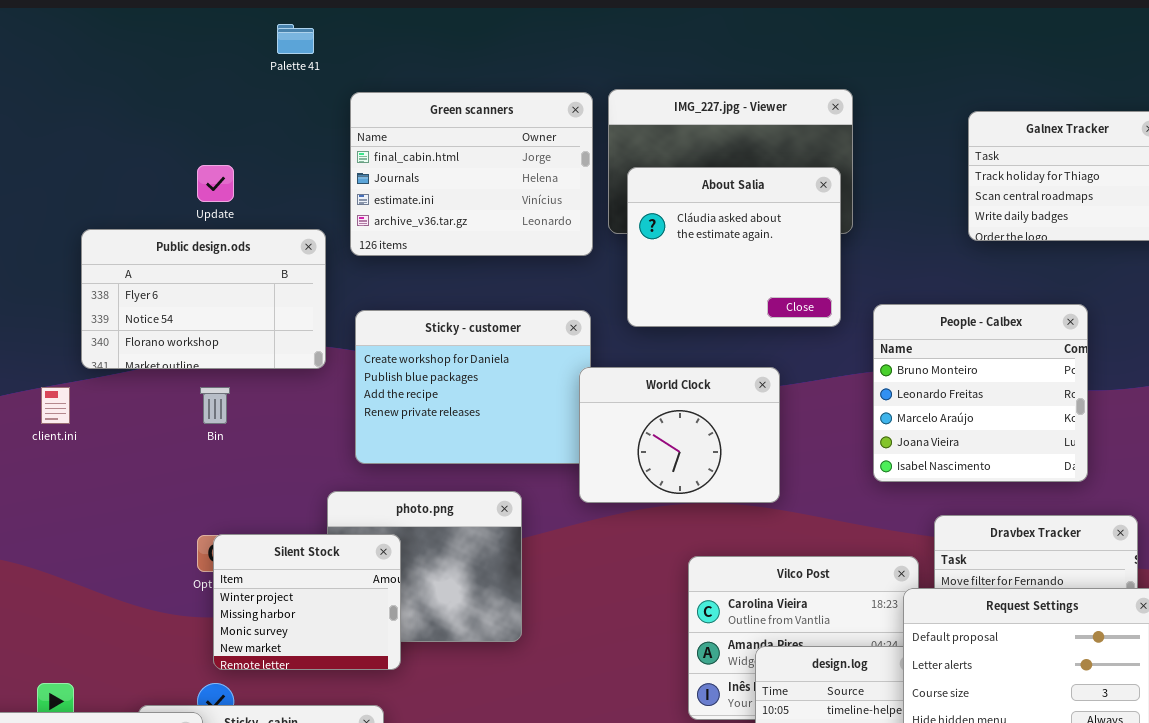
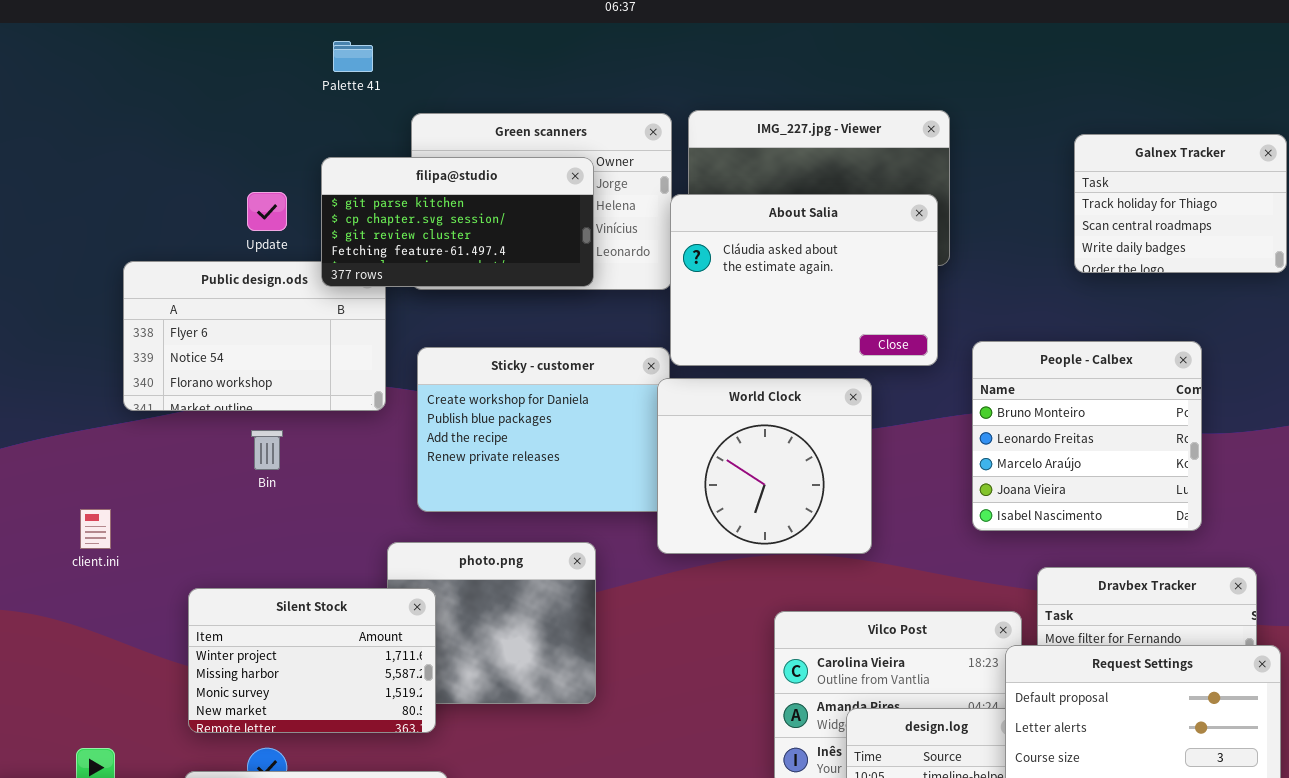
filipa@studio: none -> [321,157,594,287], opened
About Salia: [627,167,841,327] -> [670,194,938,366], resized
World Clock: [579,367,780,503] -> [657,378,872,554], resized
client.ini: [41,387,70,424] -> [80,509,111,549], moved
Silent Stock: [213,534,401,670] -> [188,588,436,733], moved, resized

